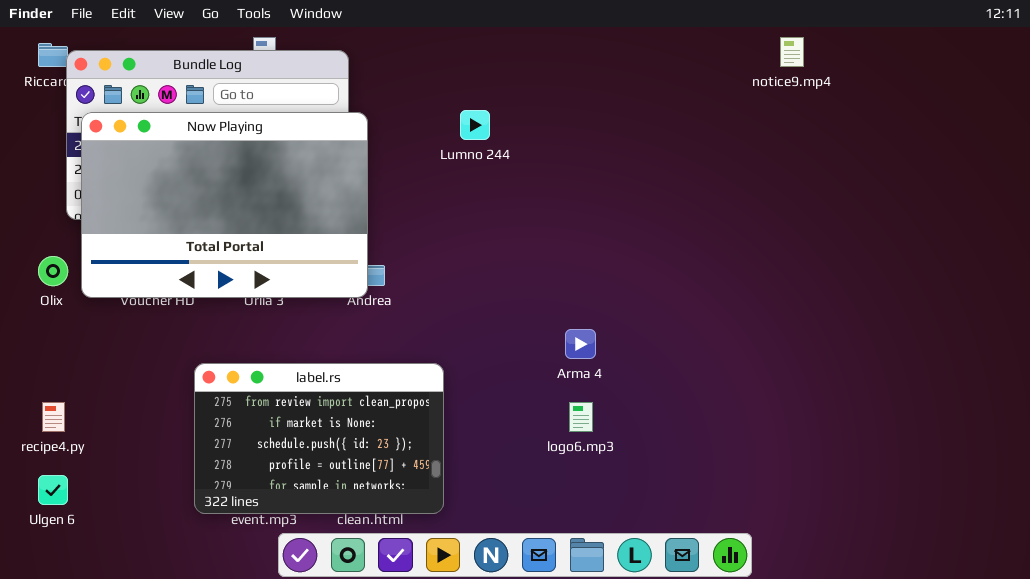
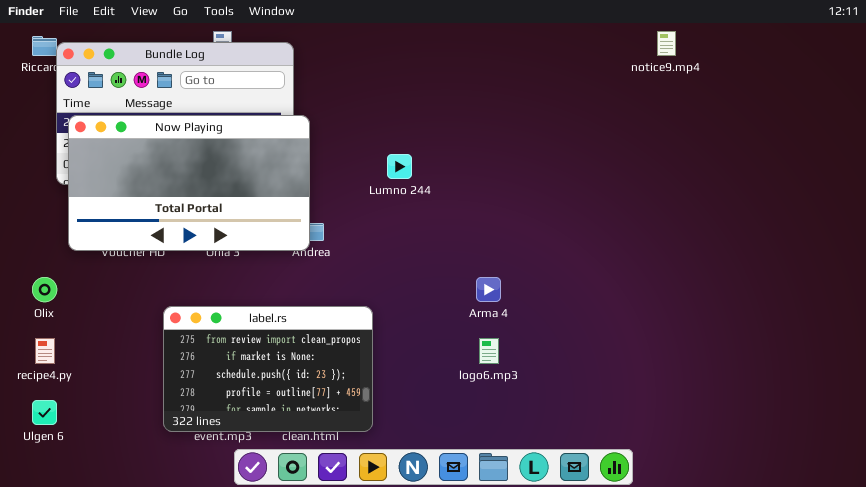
Lumno 244: [460,110,490,140] -> [387,154,412,179], moved
Now Playing: [81,112,368,298] -> [68,115,310,251], resized
Olix: [38,256,68,286] -> [32,277,57,302], moved

